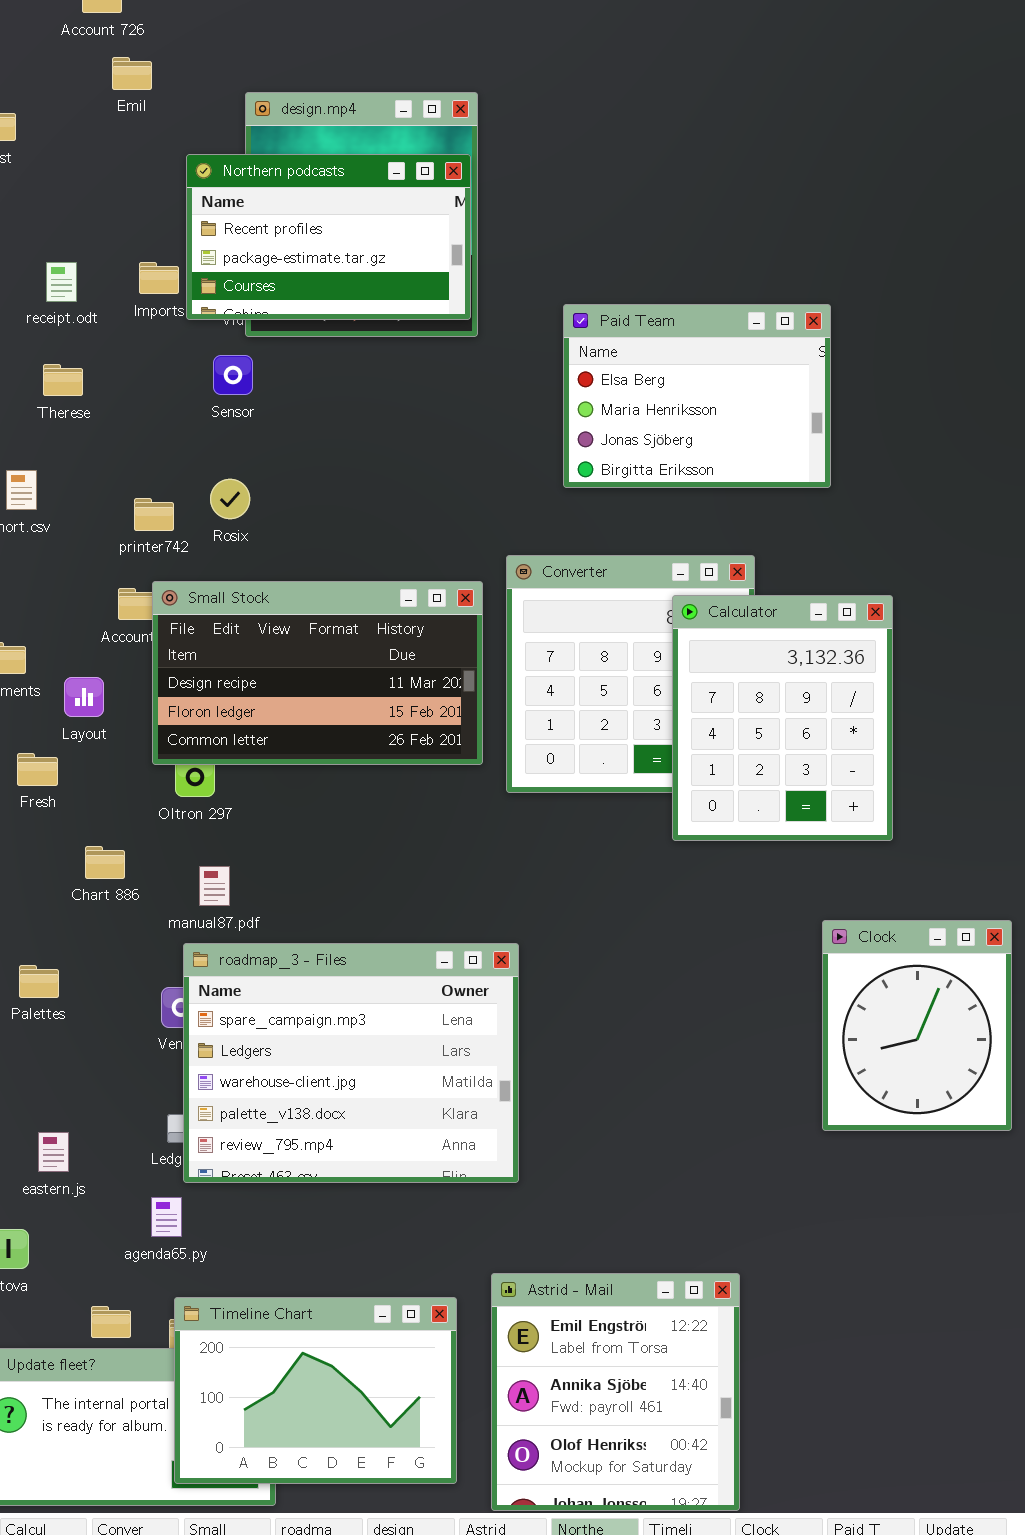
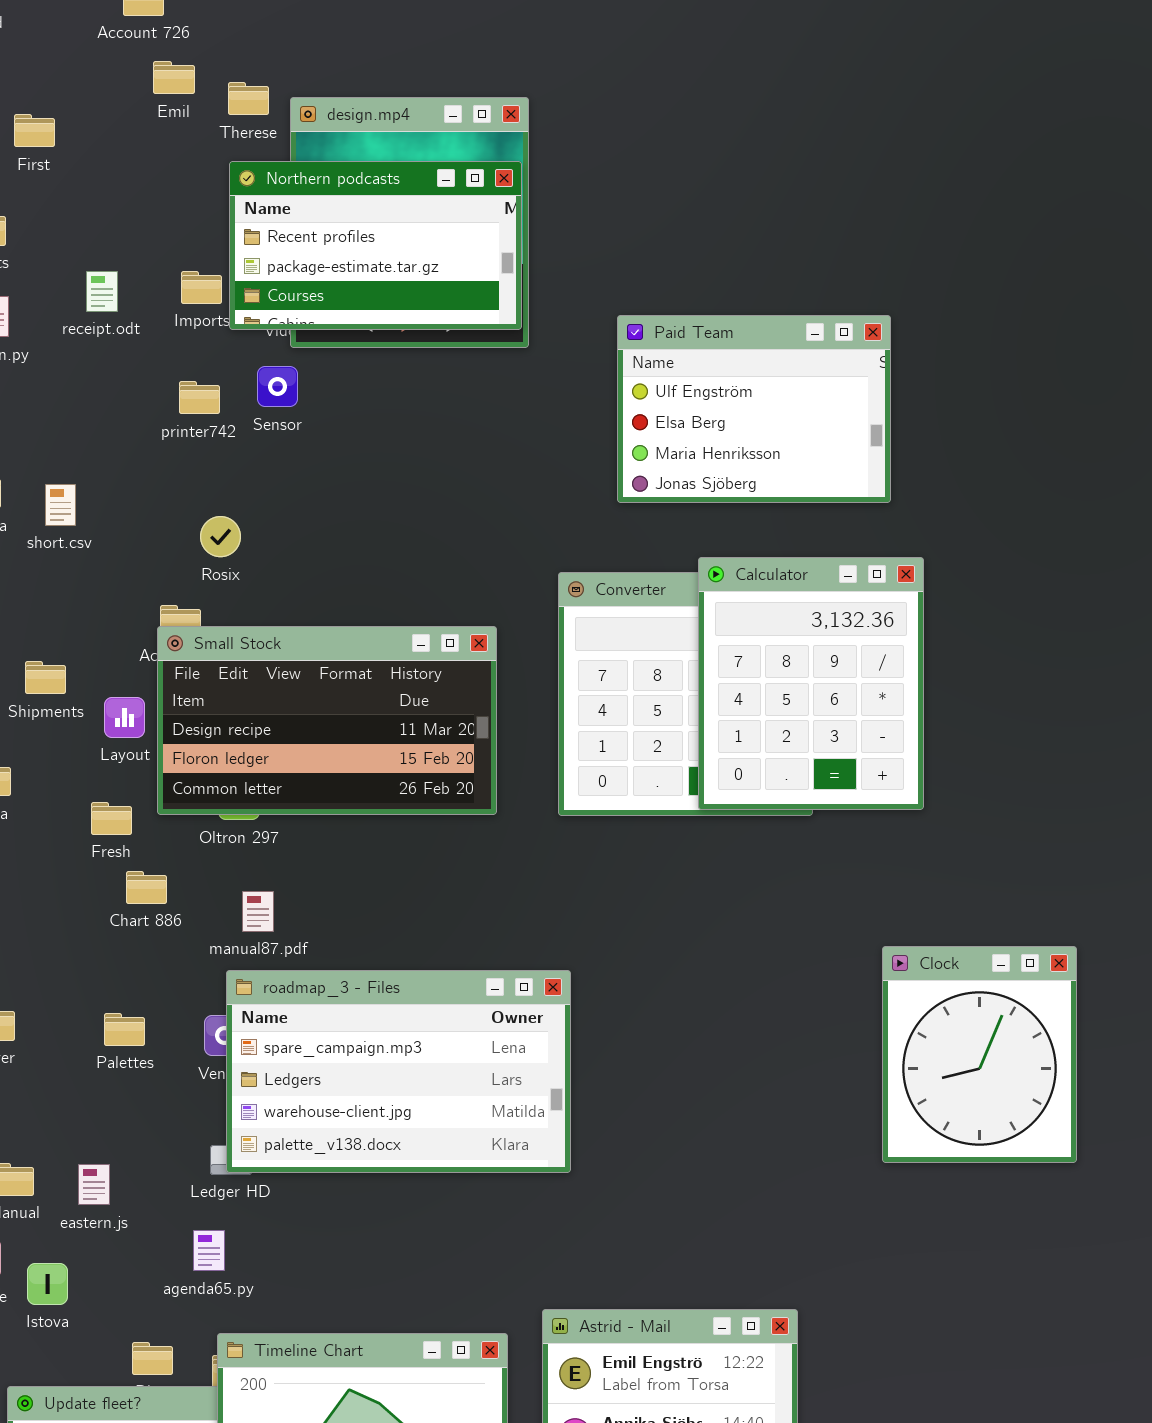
Paid Team: [563,304,831,488] -> [617,315,891,503], scrolled up 1 row
Therese: [43,364,83,396] -> [228,82,269,115], moved
Rosix: [210,479,250,519] -> [200,516,241,557], moved
printer742: [134,498,174,531] -> [179,381,220,414], moved
Small Stock: [152,581,483,765] -> [157,626,497,815], moved
Calculator: [672,595,893,841] -> [698,557,924,810], moved
Fresh: [17,753,58,786] -> [91,802,132,835], moved
roadmap_3 - Files: [183,943,519,1183] -> [226,970,571,1173], resized
Palettes: [19,965,59,998] -> [104,1013,145,1046], moved

